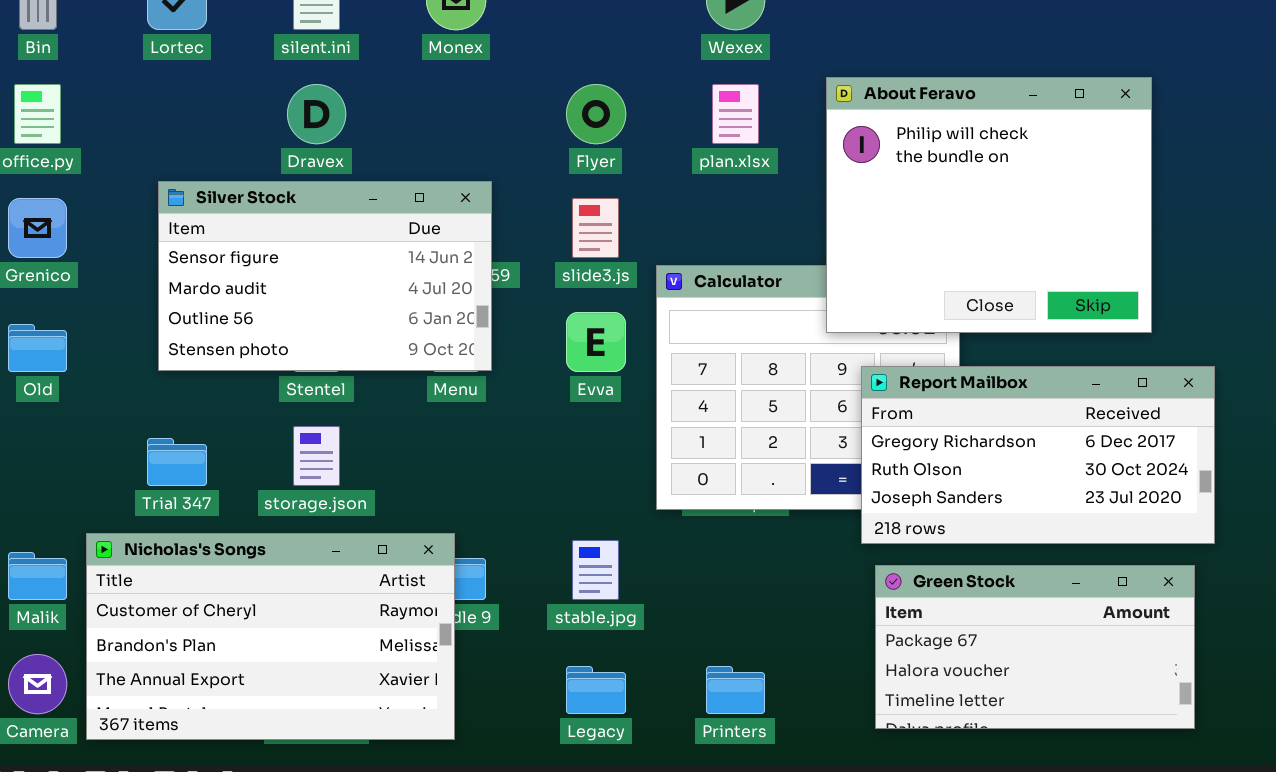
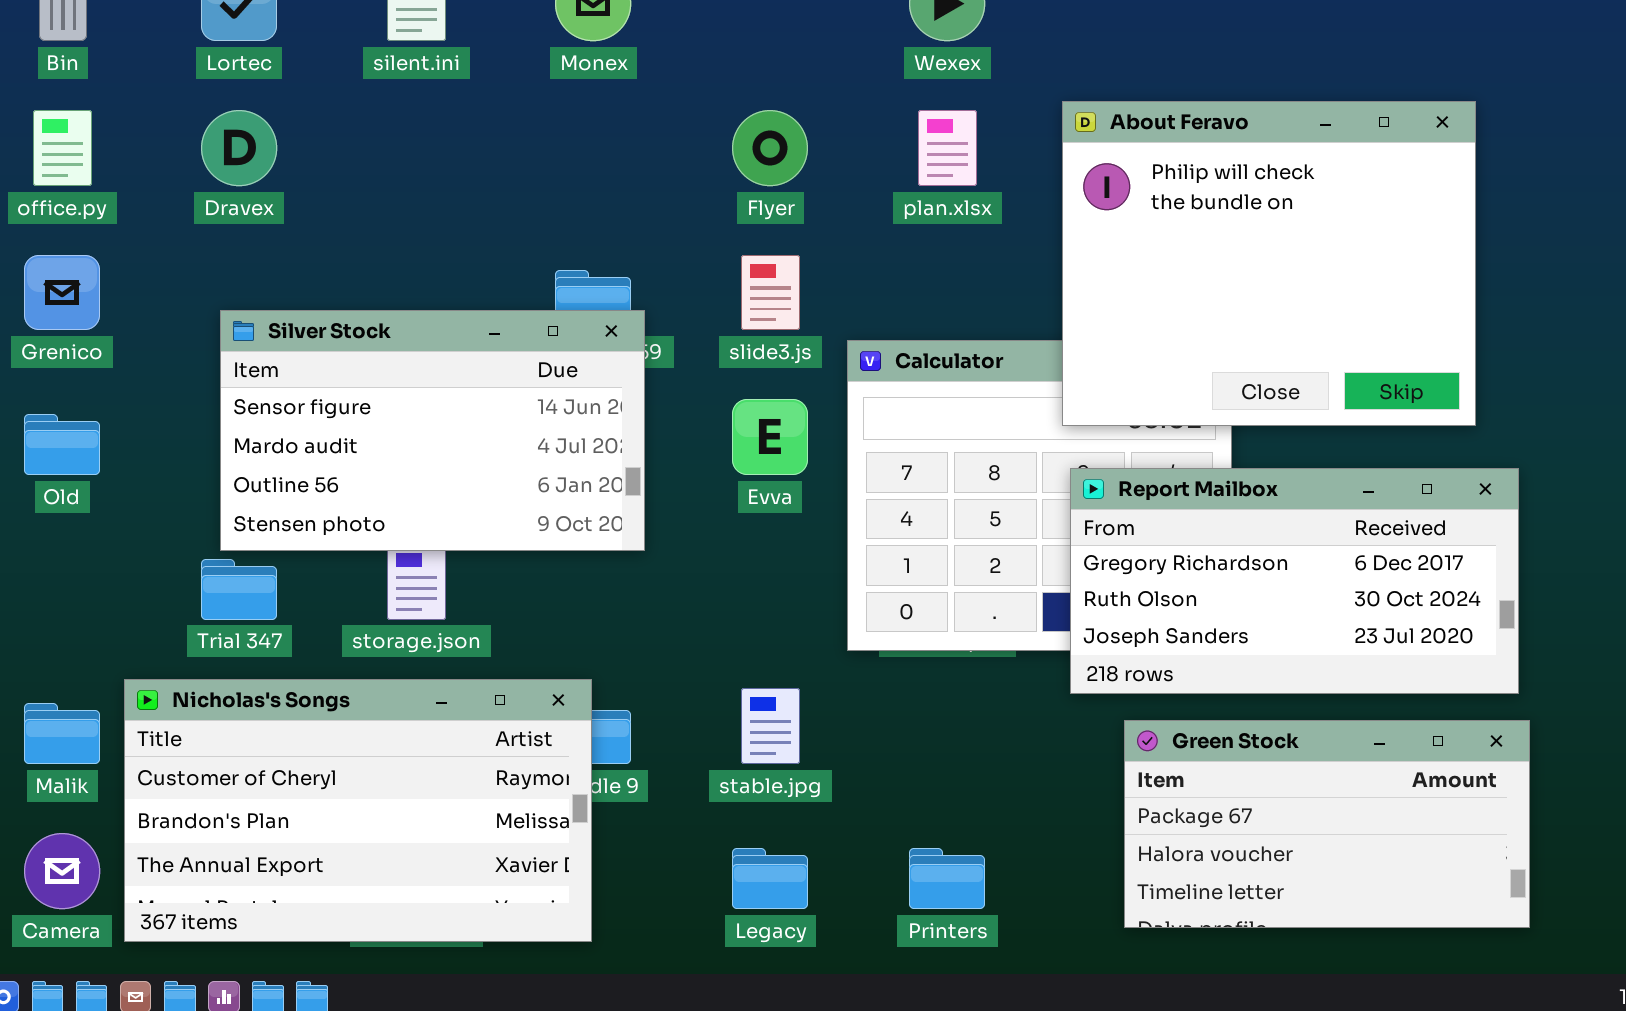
Dravex: [287,84,346,144] -> [201,110,277,186], moved
Silver Stock: [158,181,492,371] -> [220,310,645,551], moved
Report Mailbox: [861,366,1215,544] -> [1070,468,1519,694], moved

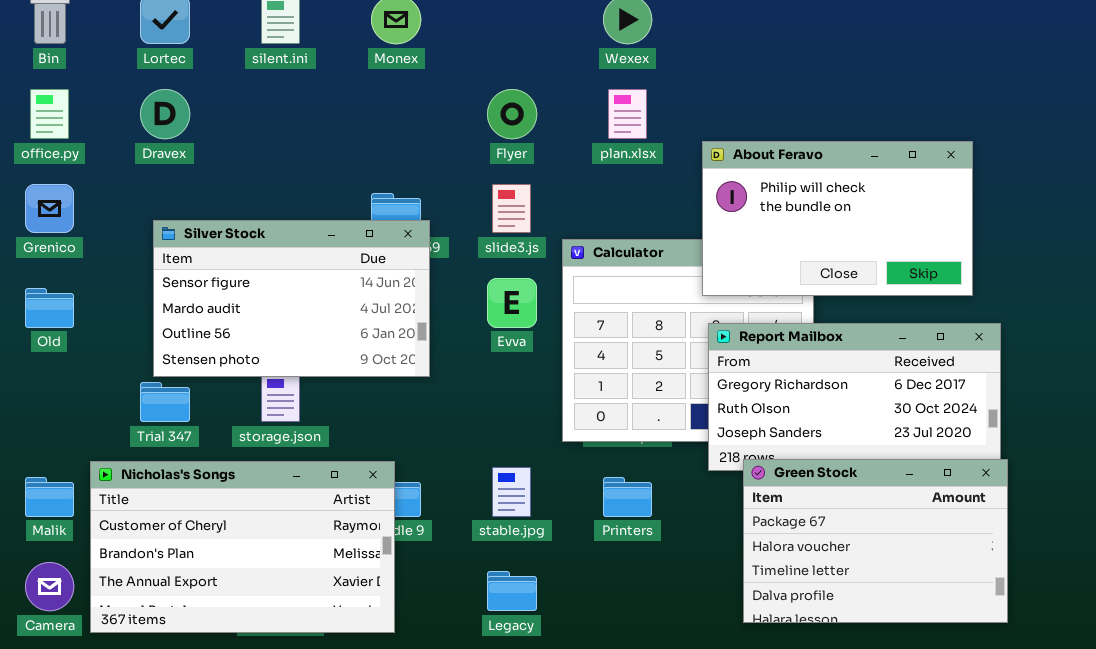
About Feravo: [1062,101,1476,426] -> [702,141,973,296], resized
Green Stock: [1124,720,1530,928] -> [743,459,1008,623], resized
Printers: [909,848,985,909] -> [603,477,652,517], moved

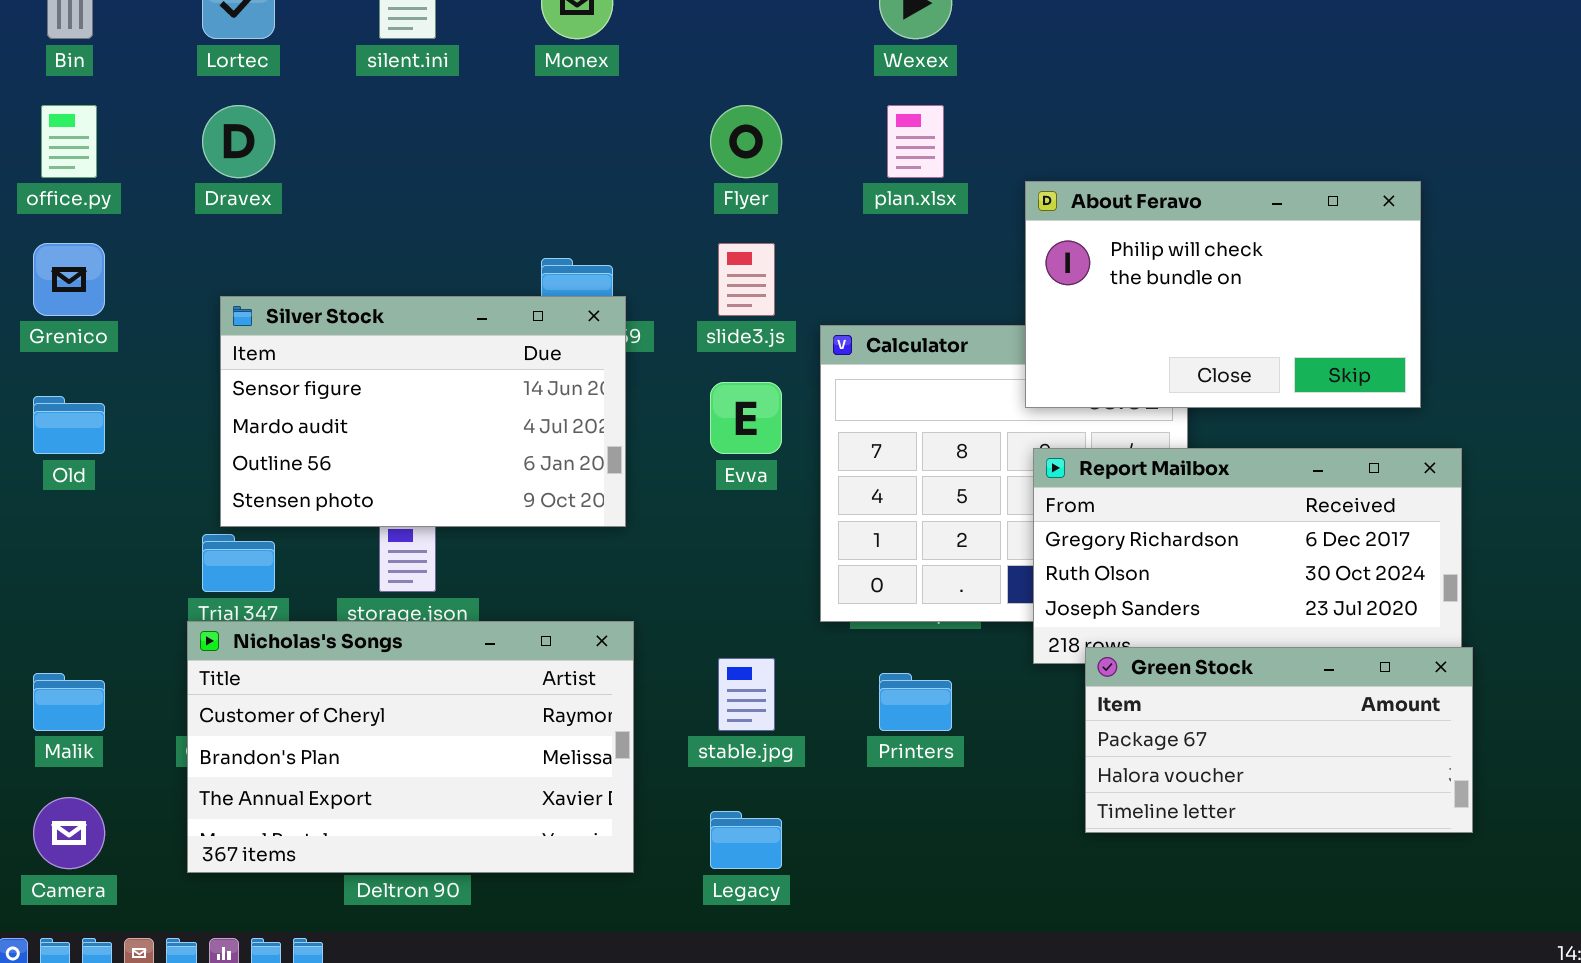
Green Stock: [743,459,1008,623] -> [1085,647,1473,833], resized
Nicholas's Songs: [90,461,395,633] -> [187,621,634,873], moved

